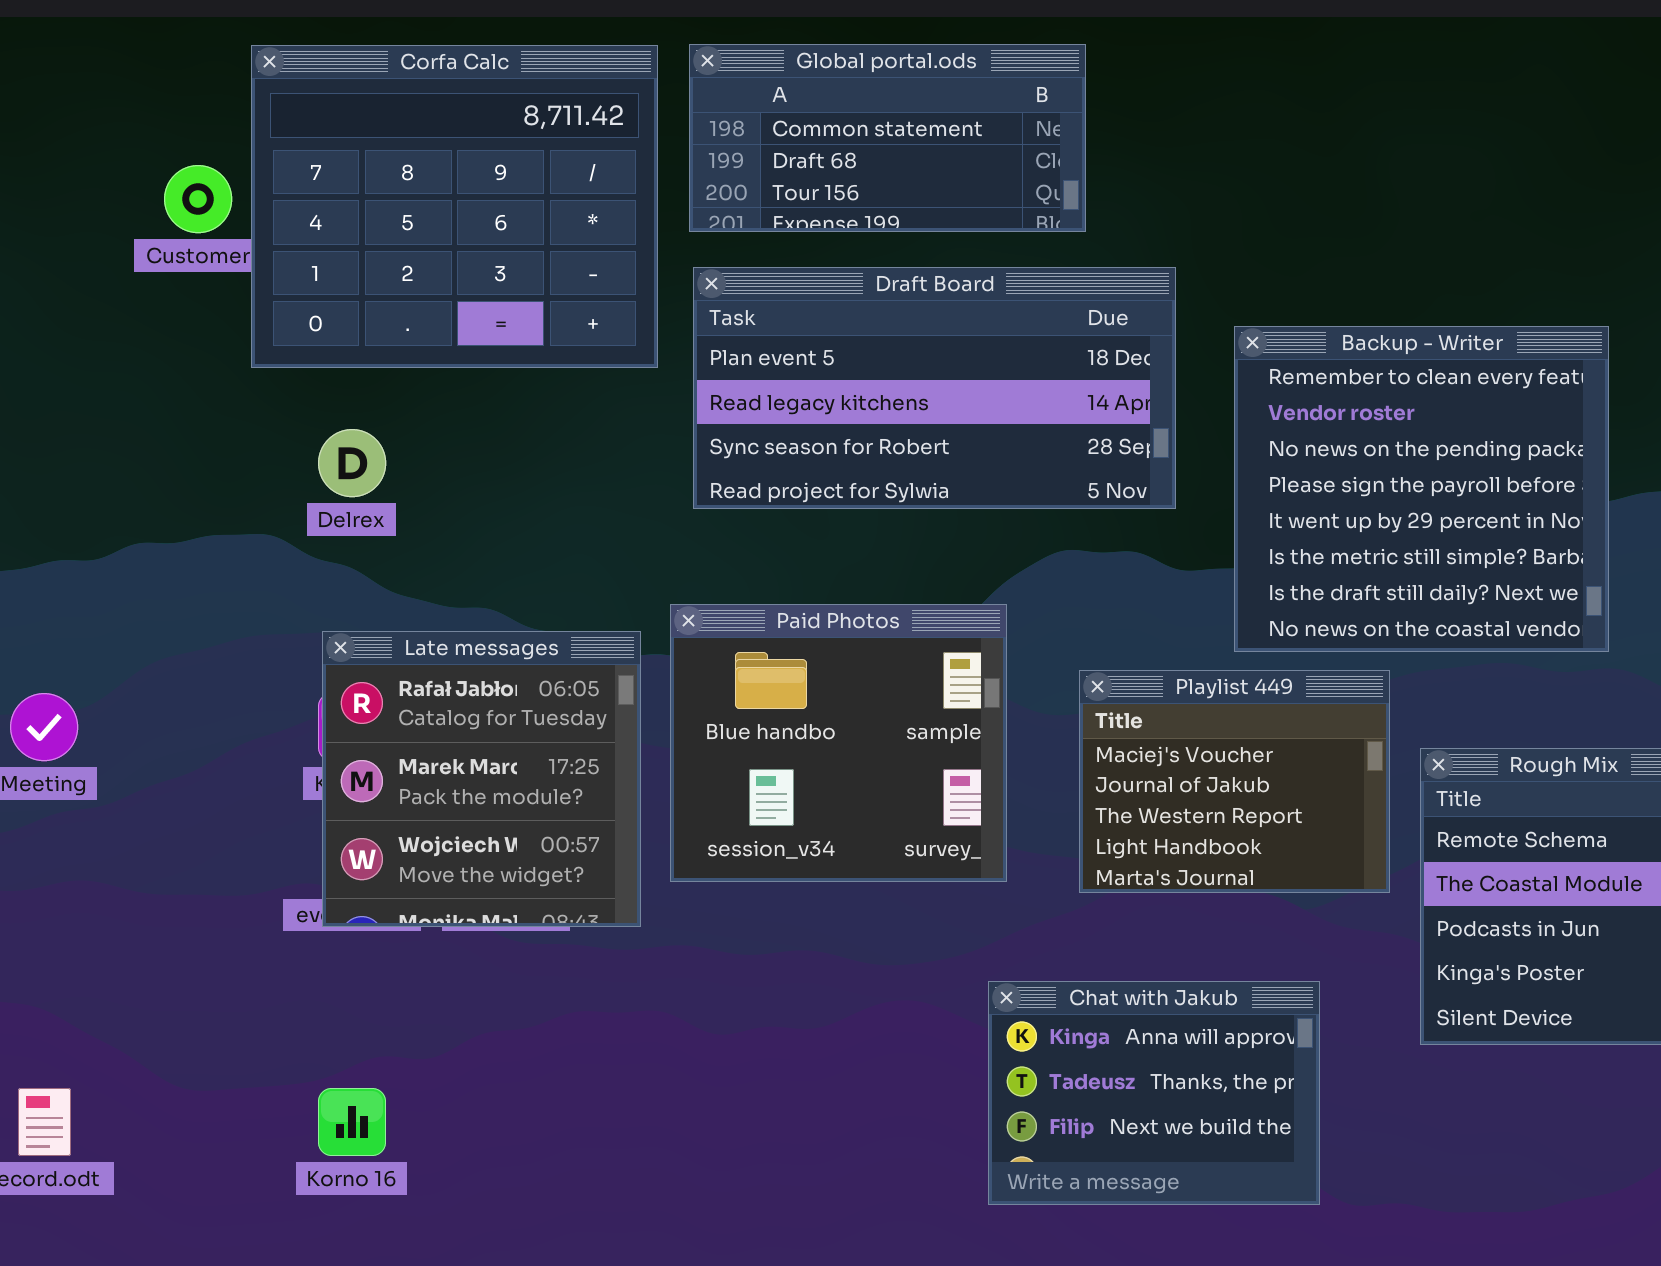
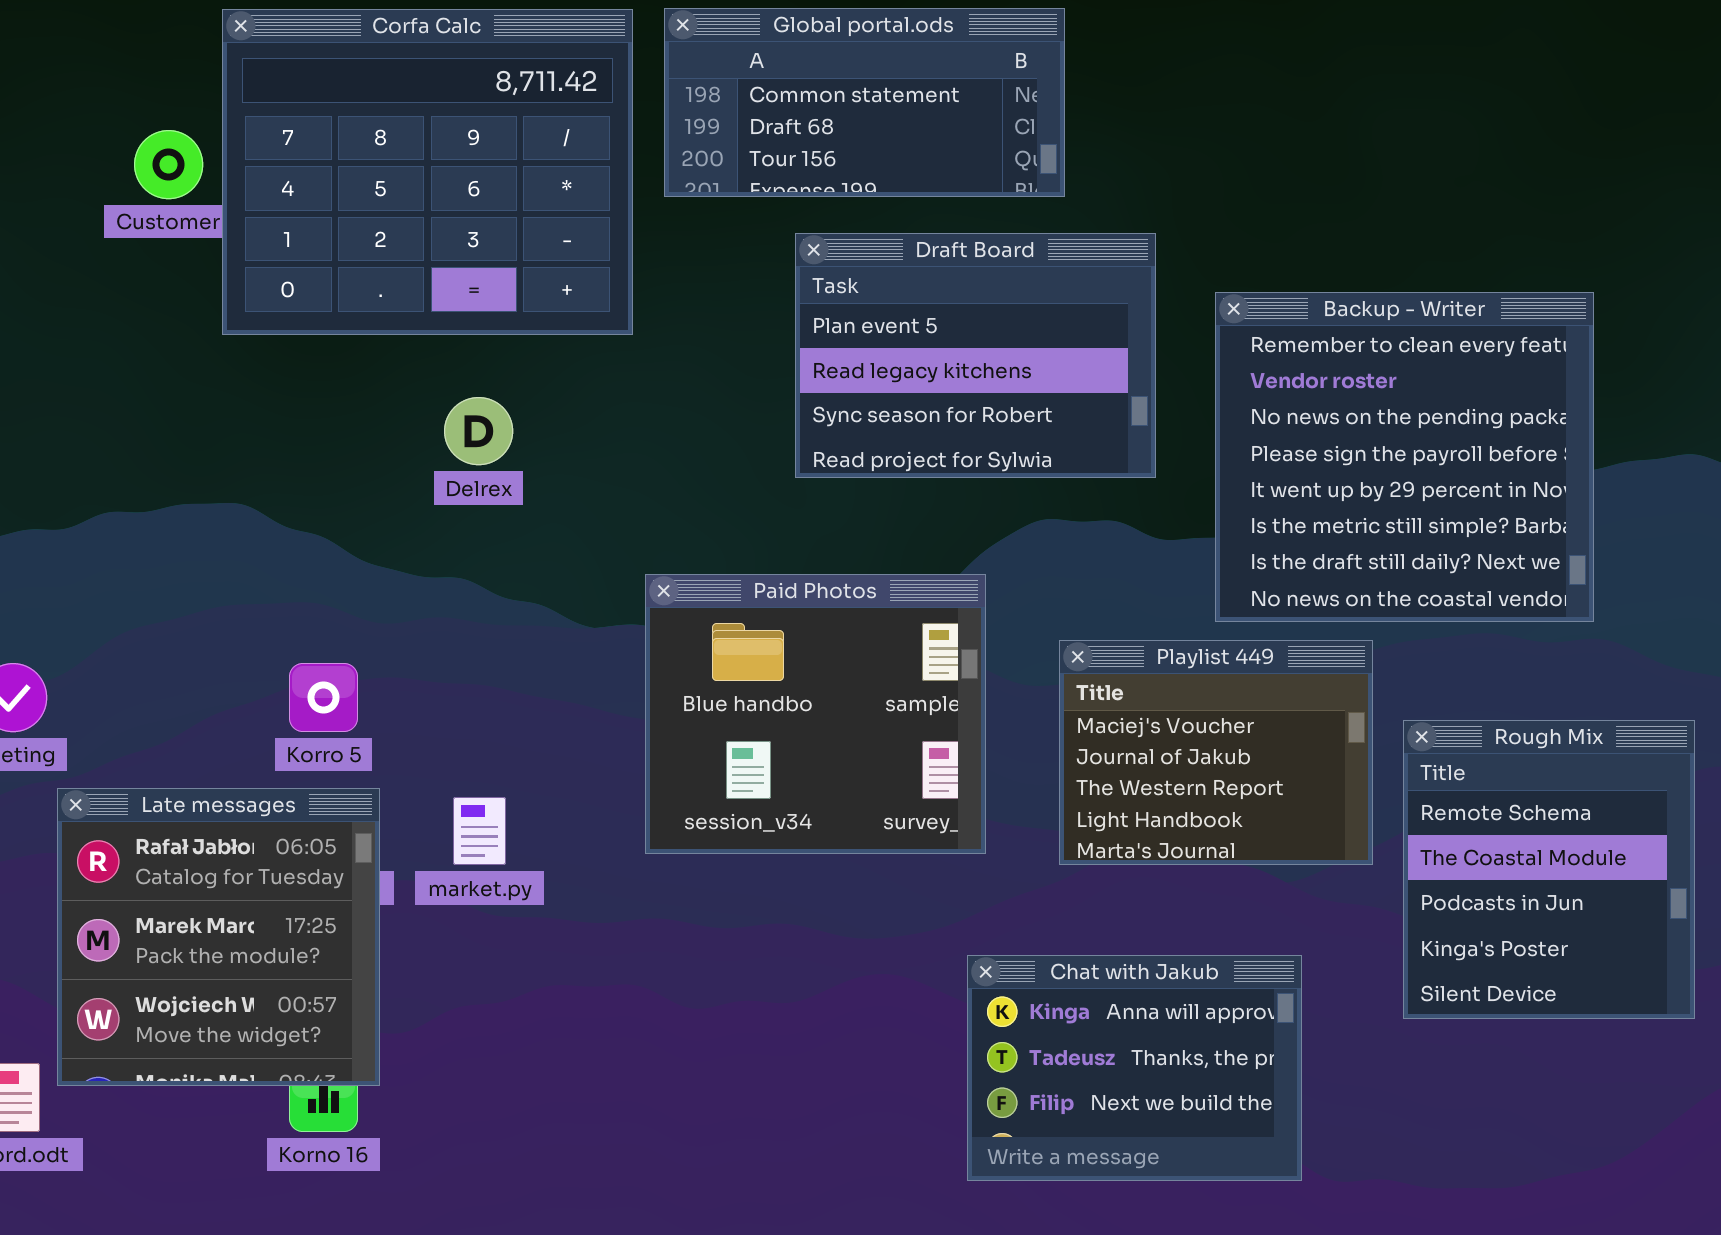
Draft Board: [693,267,1176,509] -> [795,233,1156,478], resized
Delrex: [318,429,386,497] -> [444,397,513,465], moved
Late messages: [322,631,641,927] -> [57,788,380,1086], moved

